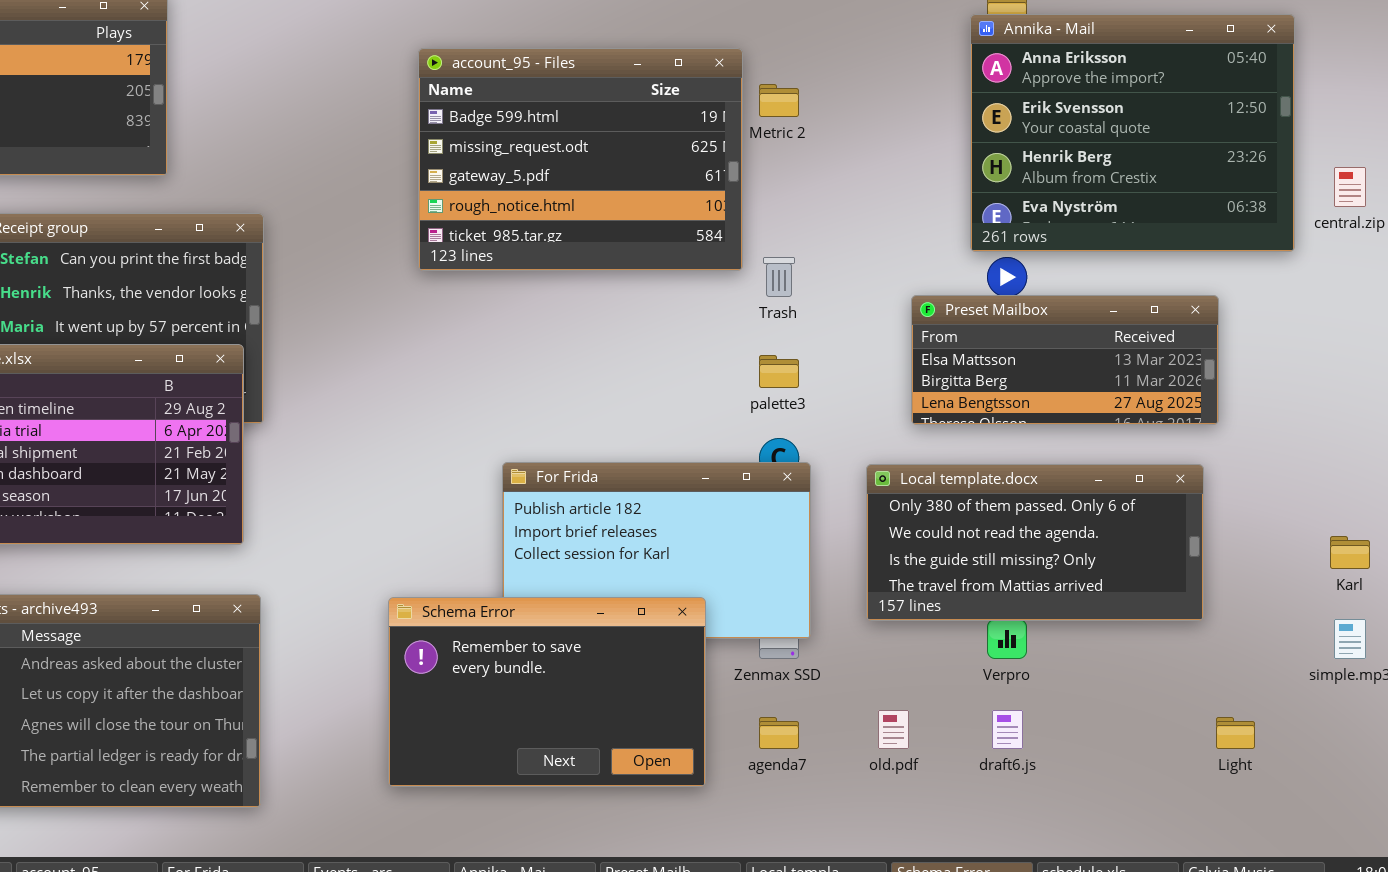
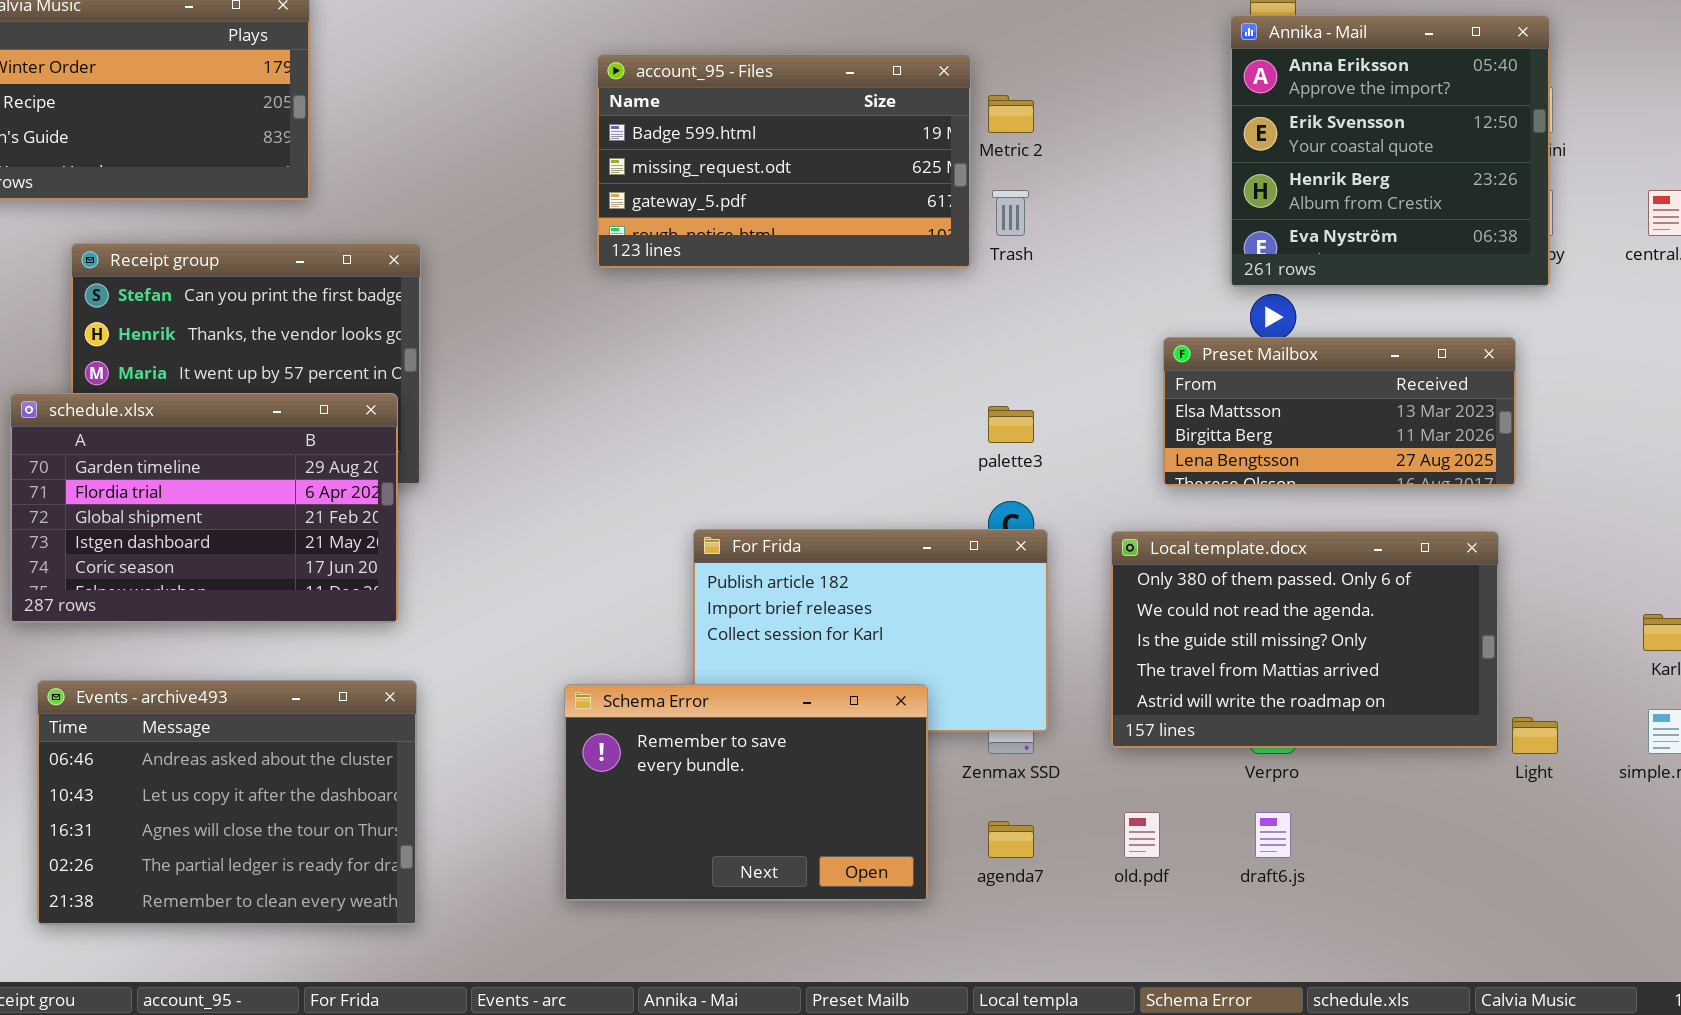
Annika - Mail: [970,14,1295,252] -> [1230,15,1550,287], resized
account_95 - Files: [418,48,743,271] -> [597,54,971,268], resized
Trash: [763,257,795,297] -> [992,190,1029,236], moved
Local template.docx: [866,464,1204,621] -> [1111,531,1499,748], resized
Light: [1216,717,1255,749] -> [1512,717,1558,754], moved

